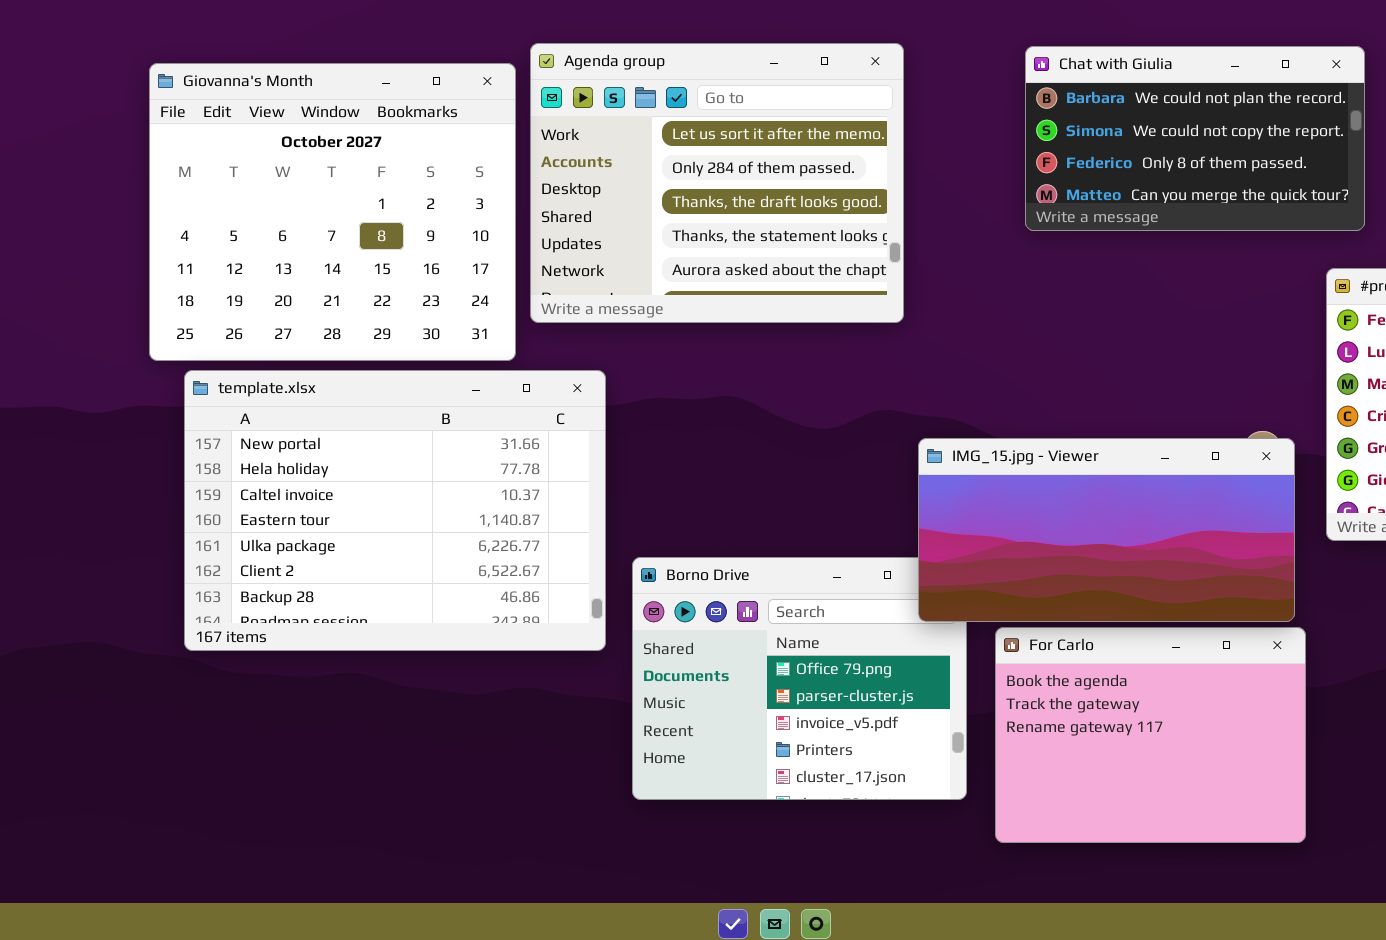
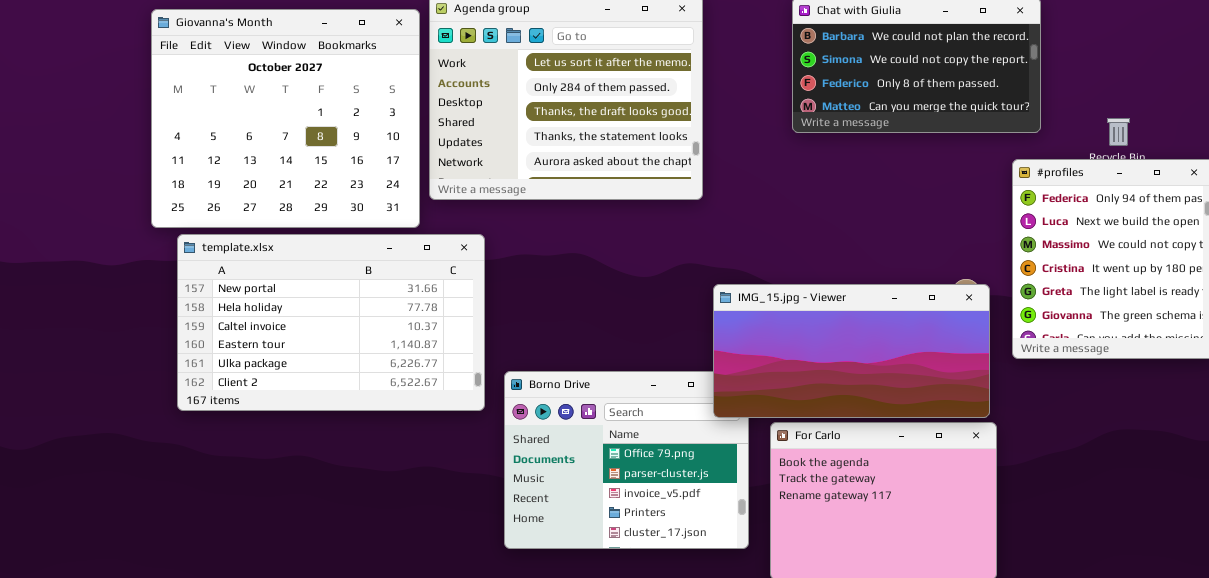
template.xlsx: [184,370,606,651] -> [177,234,485,411], resized

